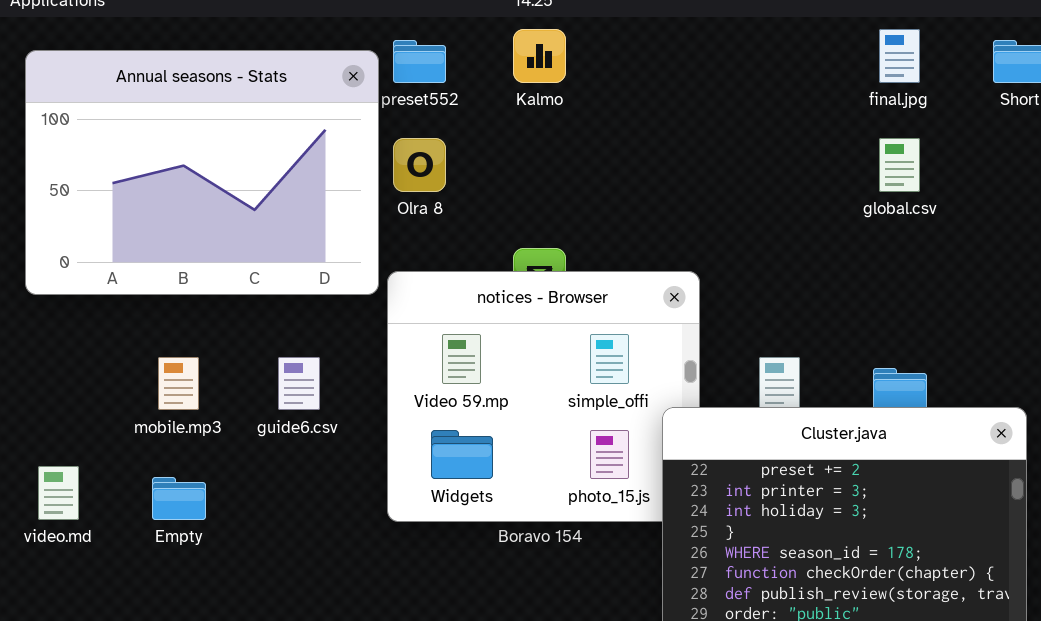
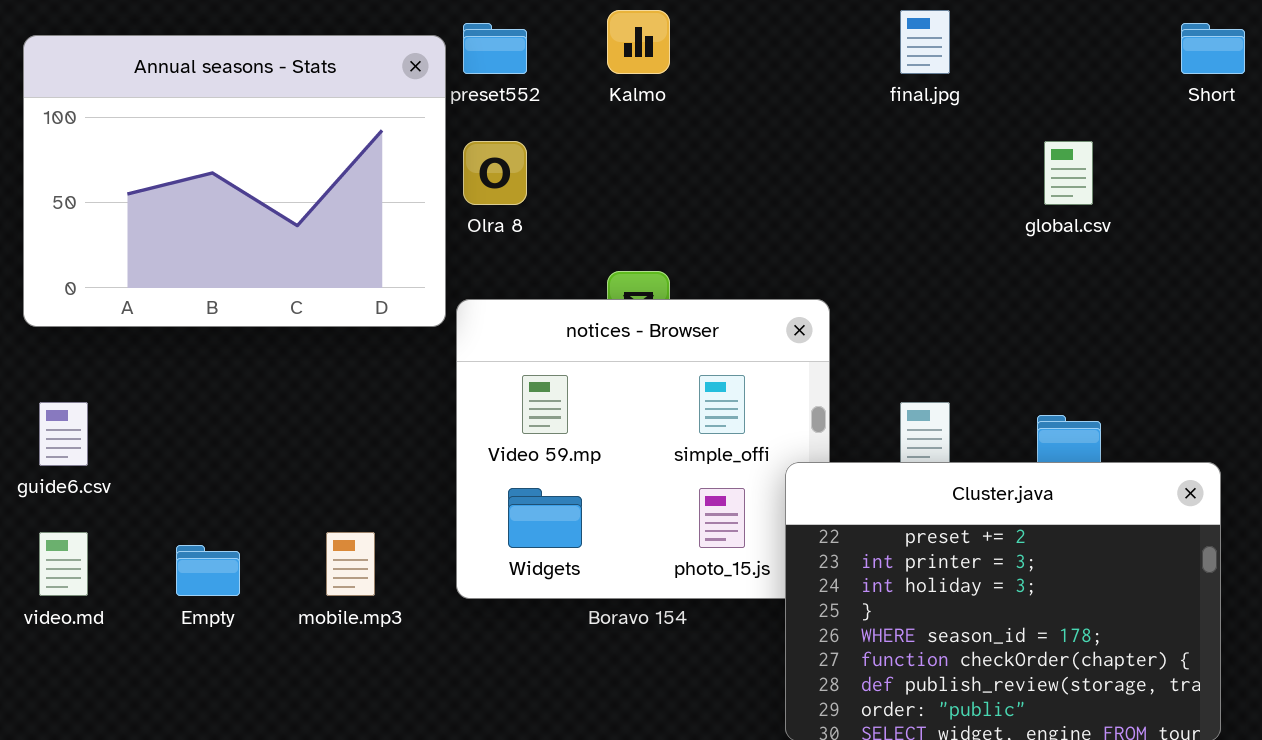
final.jpg: [879,29,920,83] -> [900,10,950,74], moved
mobile.mp3: [158,357,199,410] -> [326,532,375,596], moved
guide6.csv: [278,357,320,410] -> [39,402,88,466], moved

